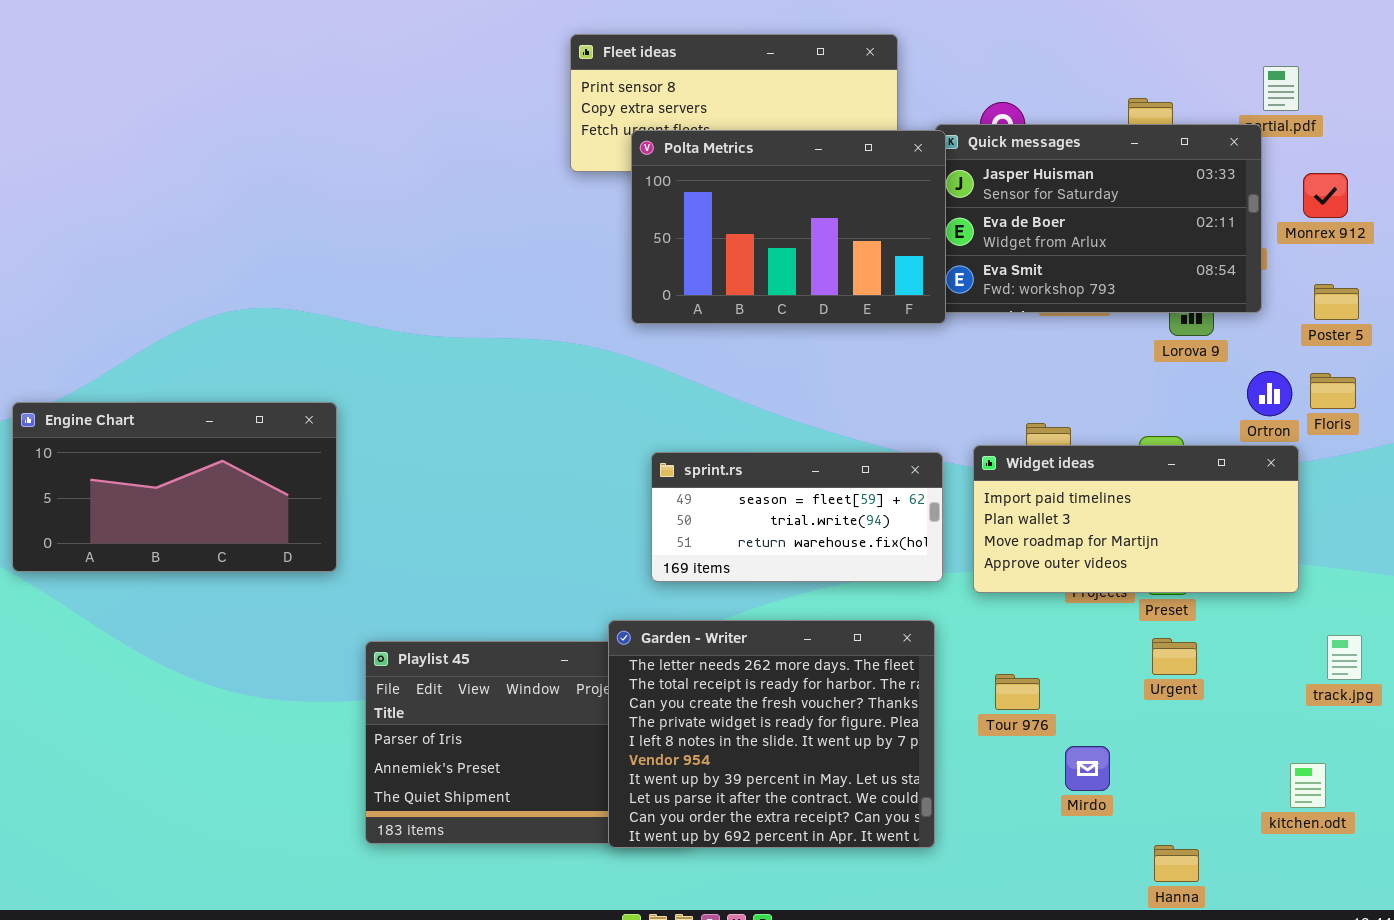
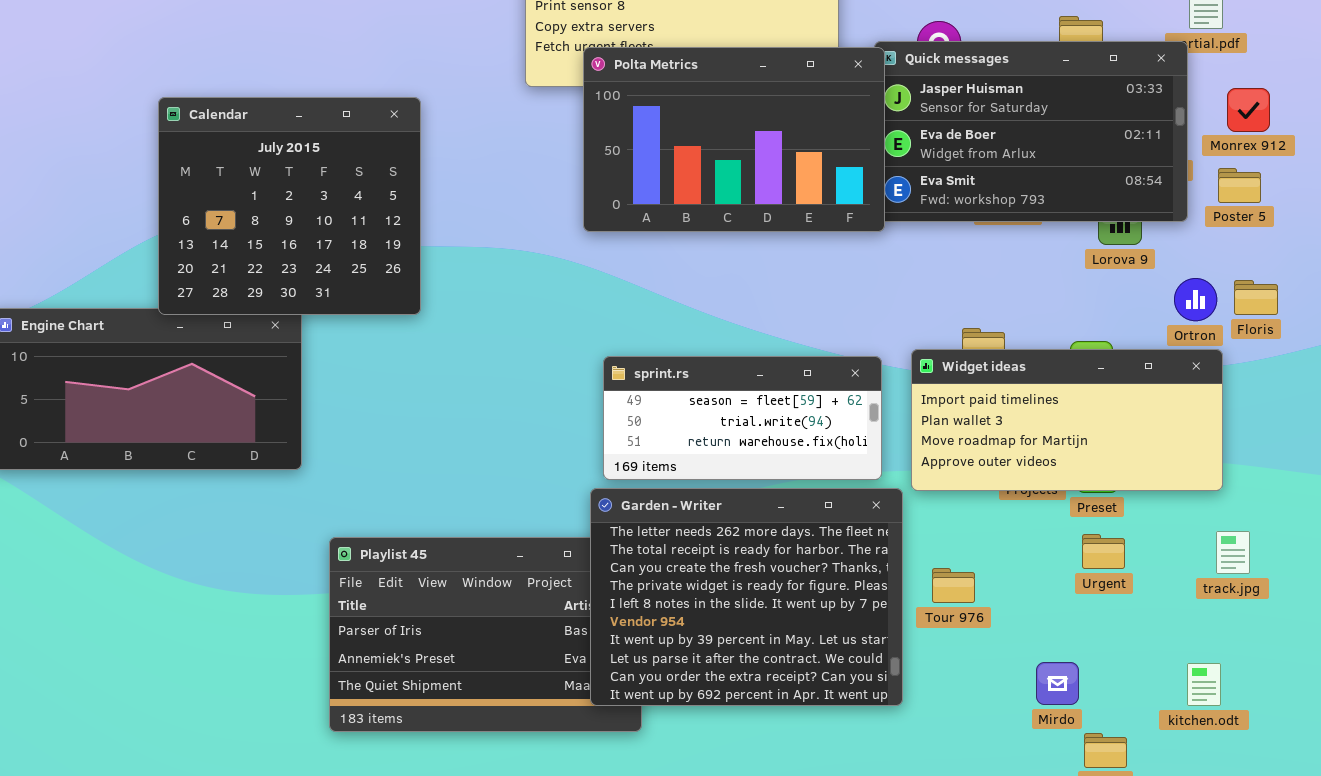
Calendar: none -> [158,97,421,315], opened
Poster 5: [1314,284,1359,320] -> [1218,168,1261,203], moved
Garden - Writer: [608,620,935,848] -> [590,488,903,706], moved
track.jpg: [1327,635,1362,680] -> [1216,531,1250,574], moved
Mirdo: [1065,746,1110,791] -> [1036,662,1079,705], moved
kitchen.odt: [1290,763,1326,808] -> [1187,663,1221,706], moved

